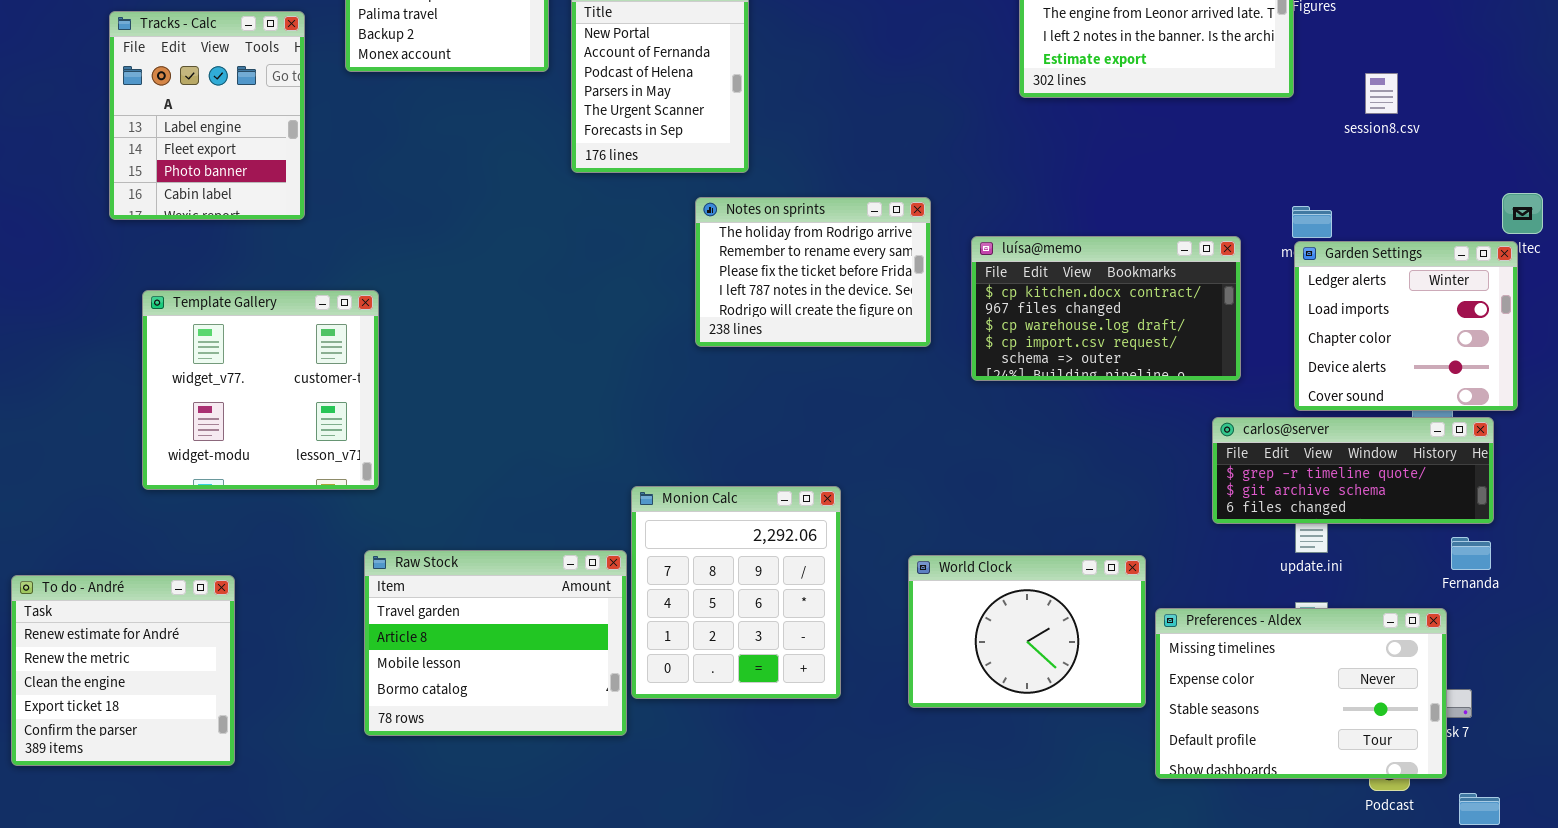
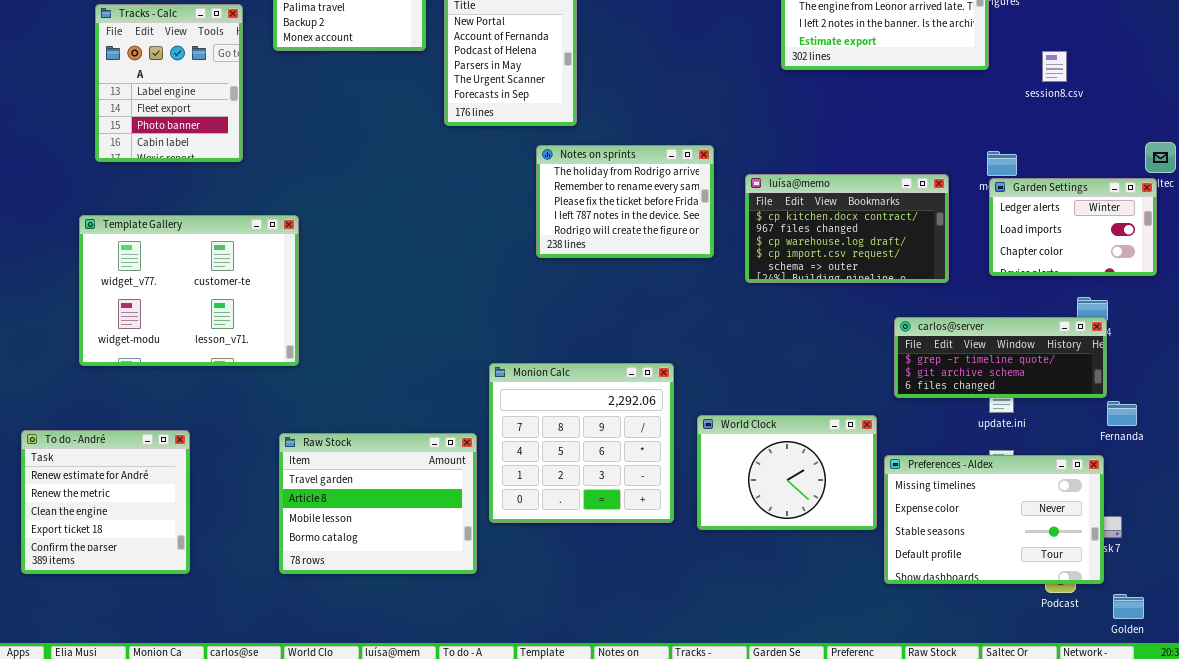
Garden Settings: [1294,241,1518,411] -> [989,178,1157,276], resized
Template Gallery: [142,290,379,490] -> [79,215,299,366], resized
carlos@server: [1212,417,1494,524] -> [894,317,1107,398], moved
Monion Calc: [631,486,841,699] -> [489,363,674,523], resized
Raw Stock: [364,550,627,736] -> [279,433,477,574], moved

